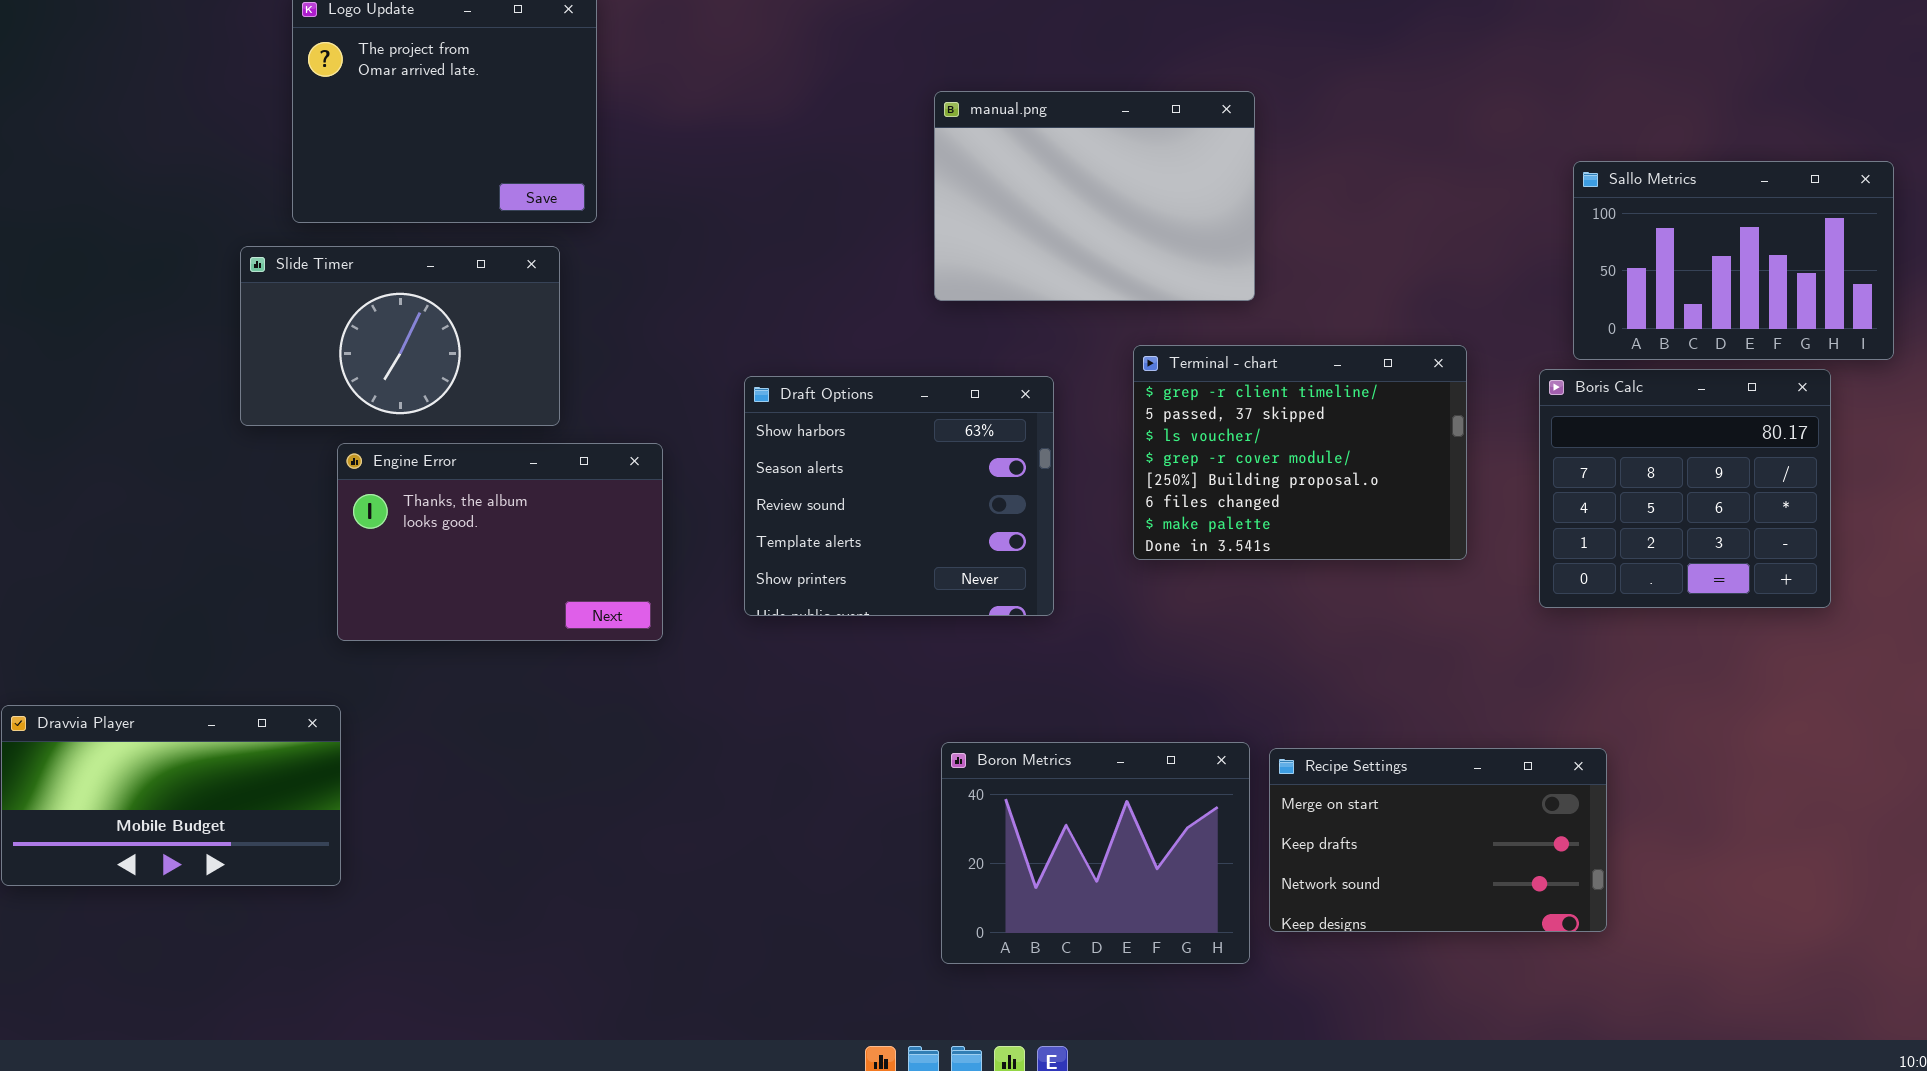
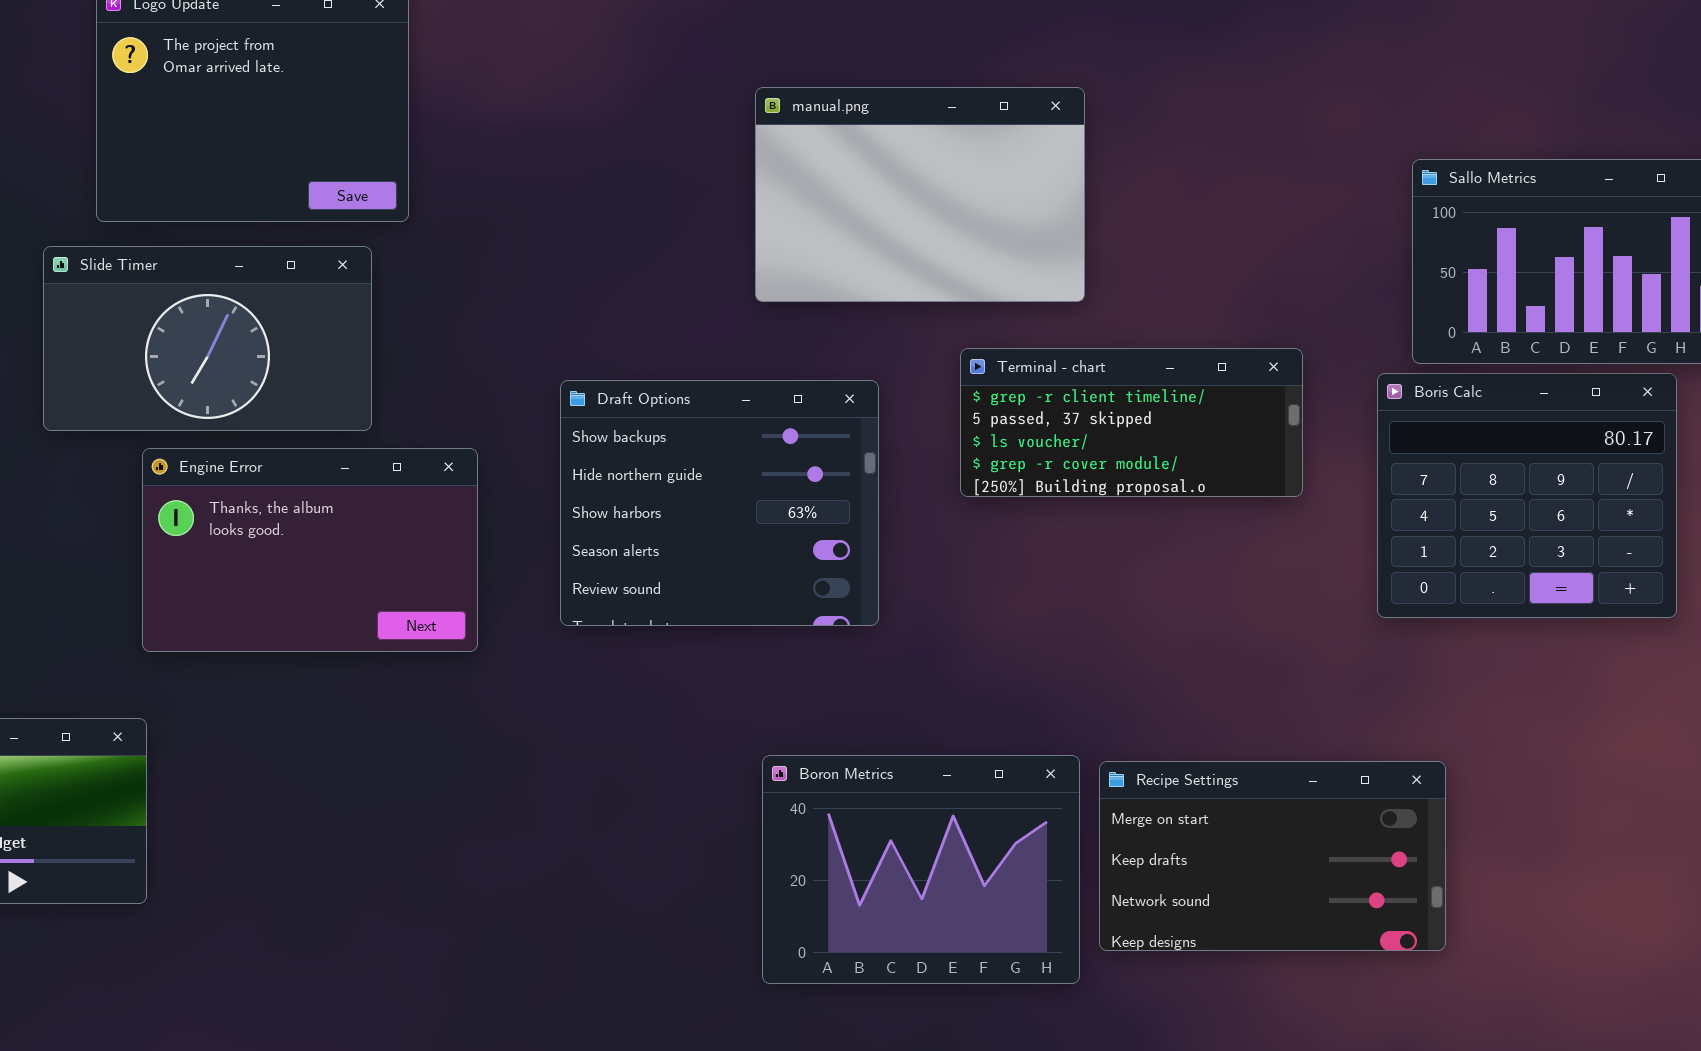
Terminal - chart: [1133,345,1467,560] -> [960,348,1303,497], resized
Draft Options: [744,376,1054,616] -> [560,380,879,626], scrolled up 2 rows

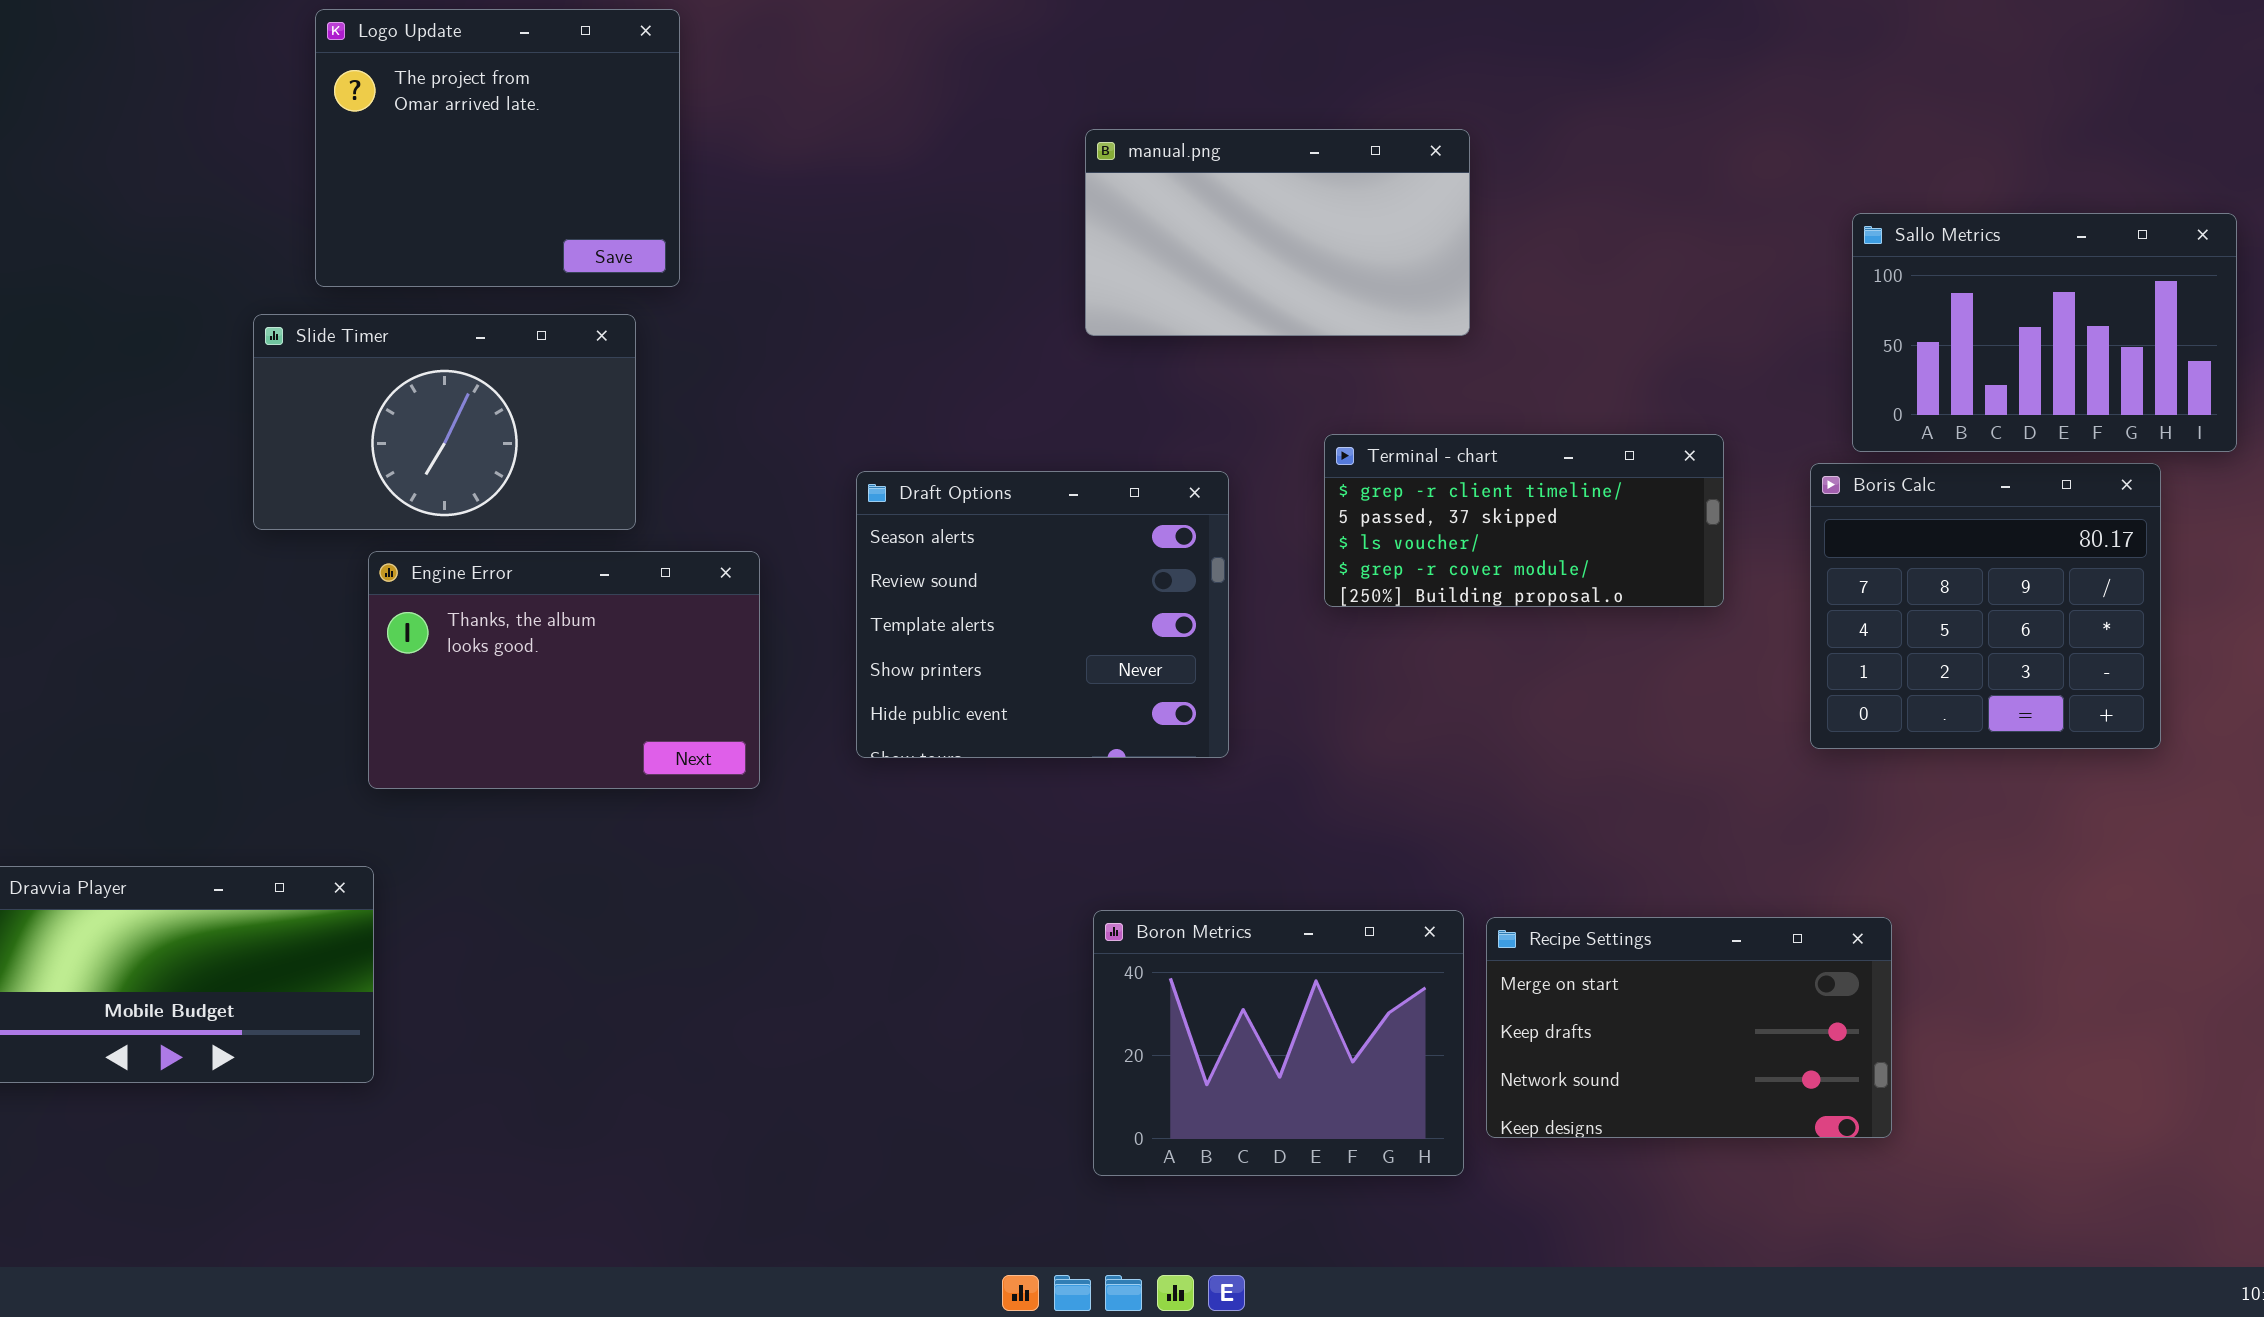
manual.png: [755,87,1085,302] -> [1085,129,1470,336], resized
Draft Options: [560,380,879,626] -> [856,471,1229,758], scrolled down 3 rows

